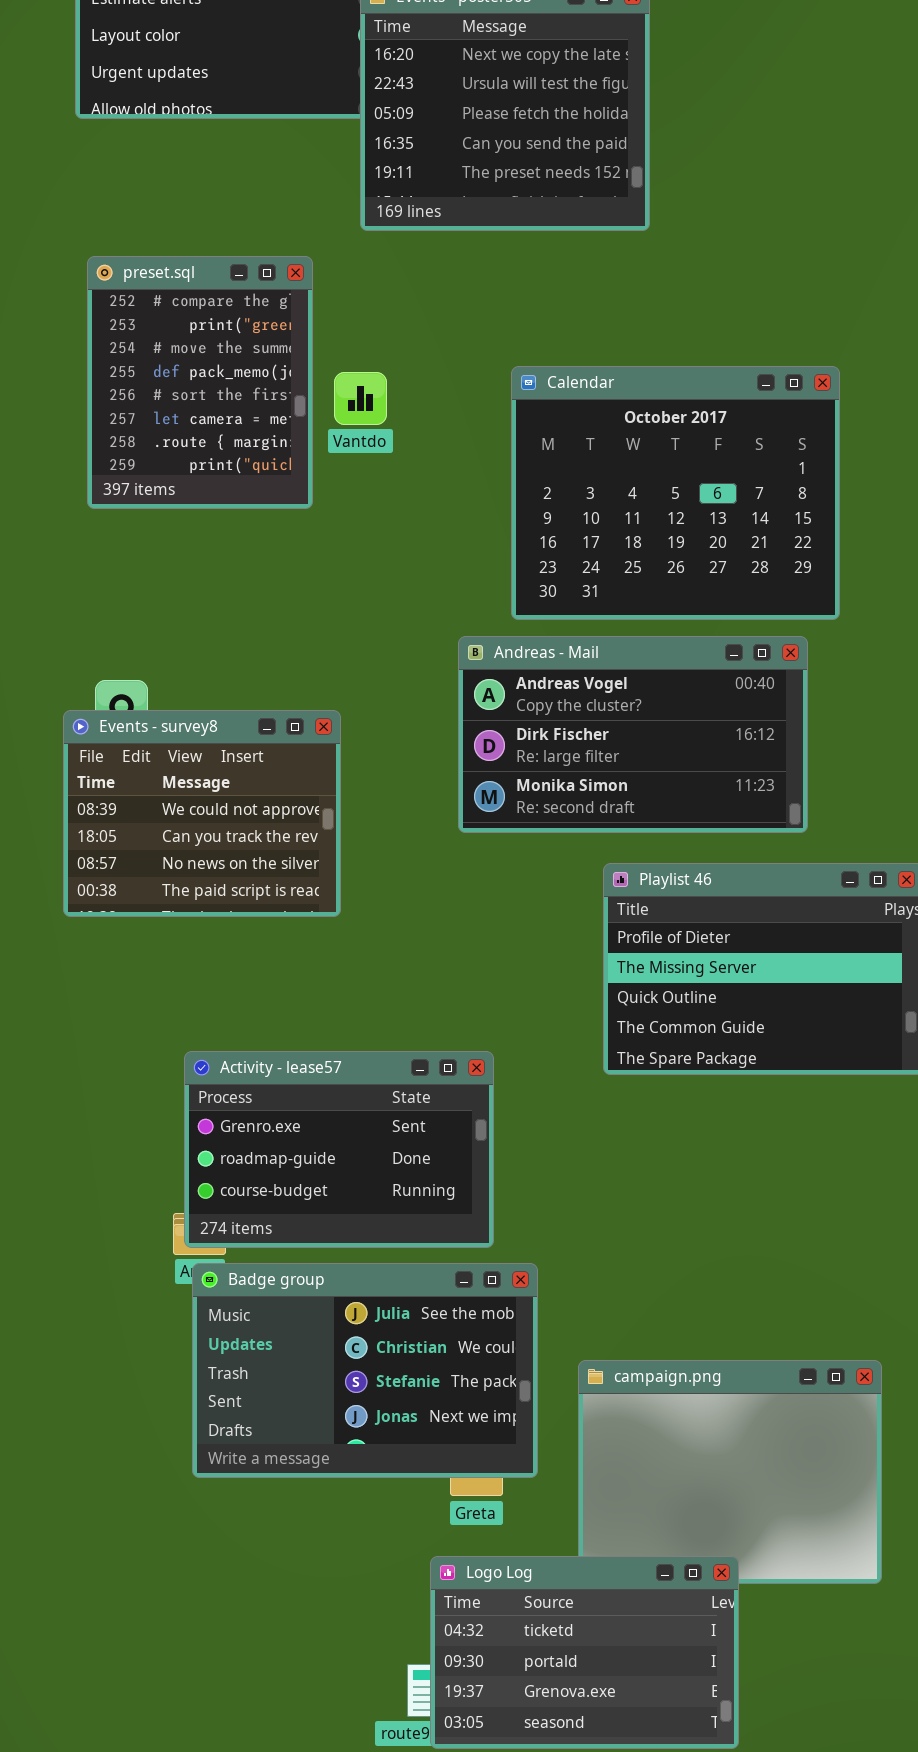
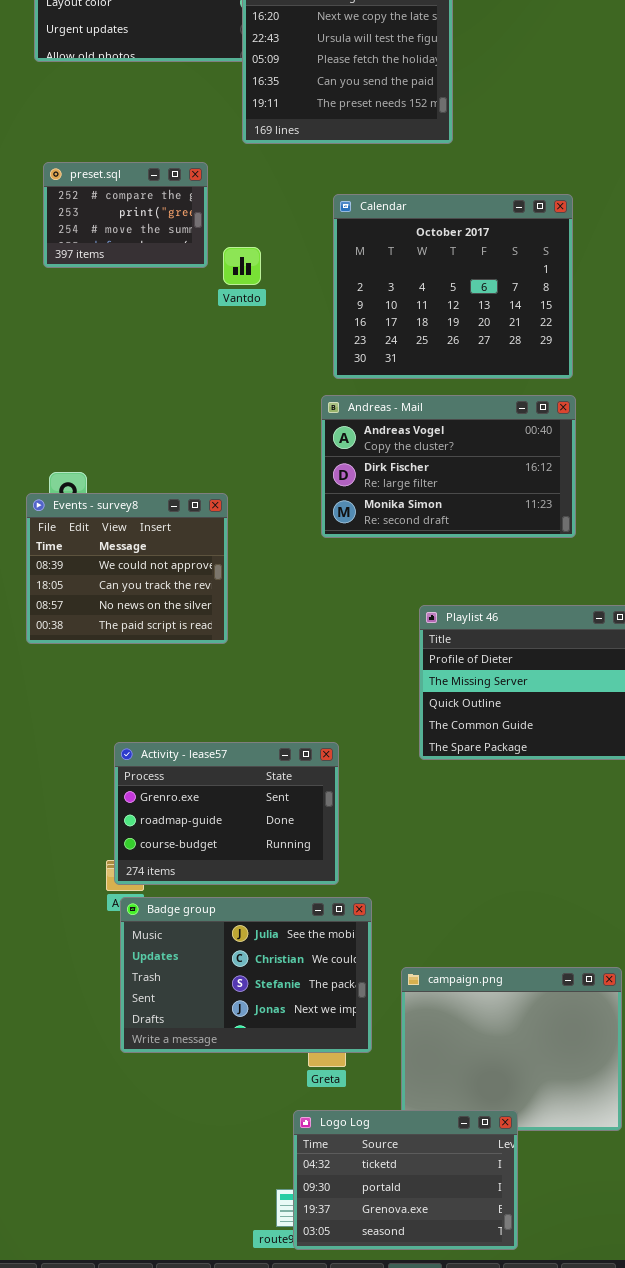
preset.sql: [87,256,313,509] -> [43,162,208,268], resized
Calendar: [511,366,840,620] -> [333,194,573,379], moved
Andreas - Mail: [458,636,808,833] -> [321,395,576,538], moved

